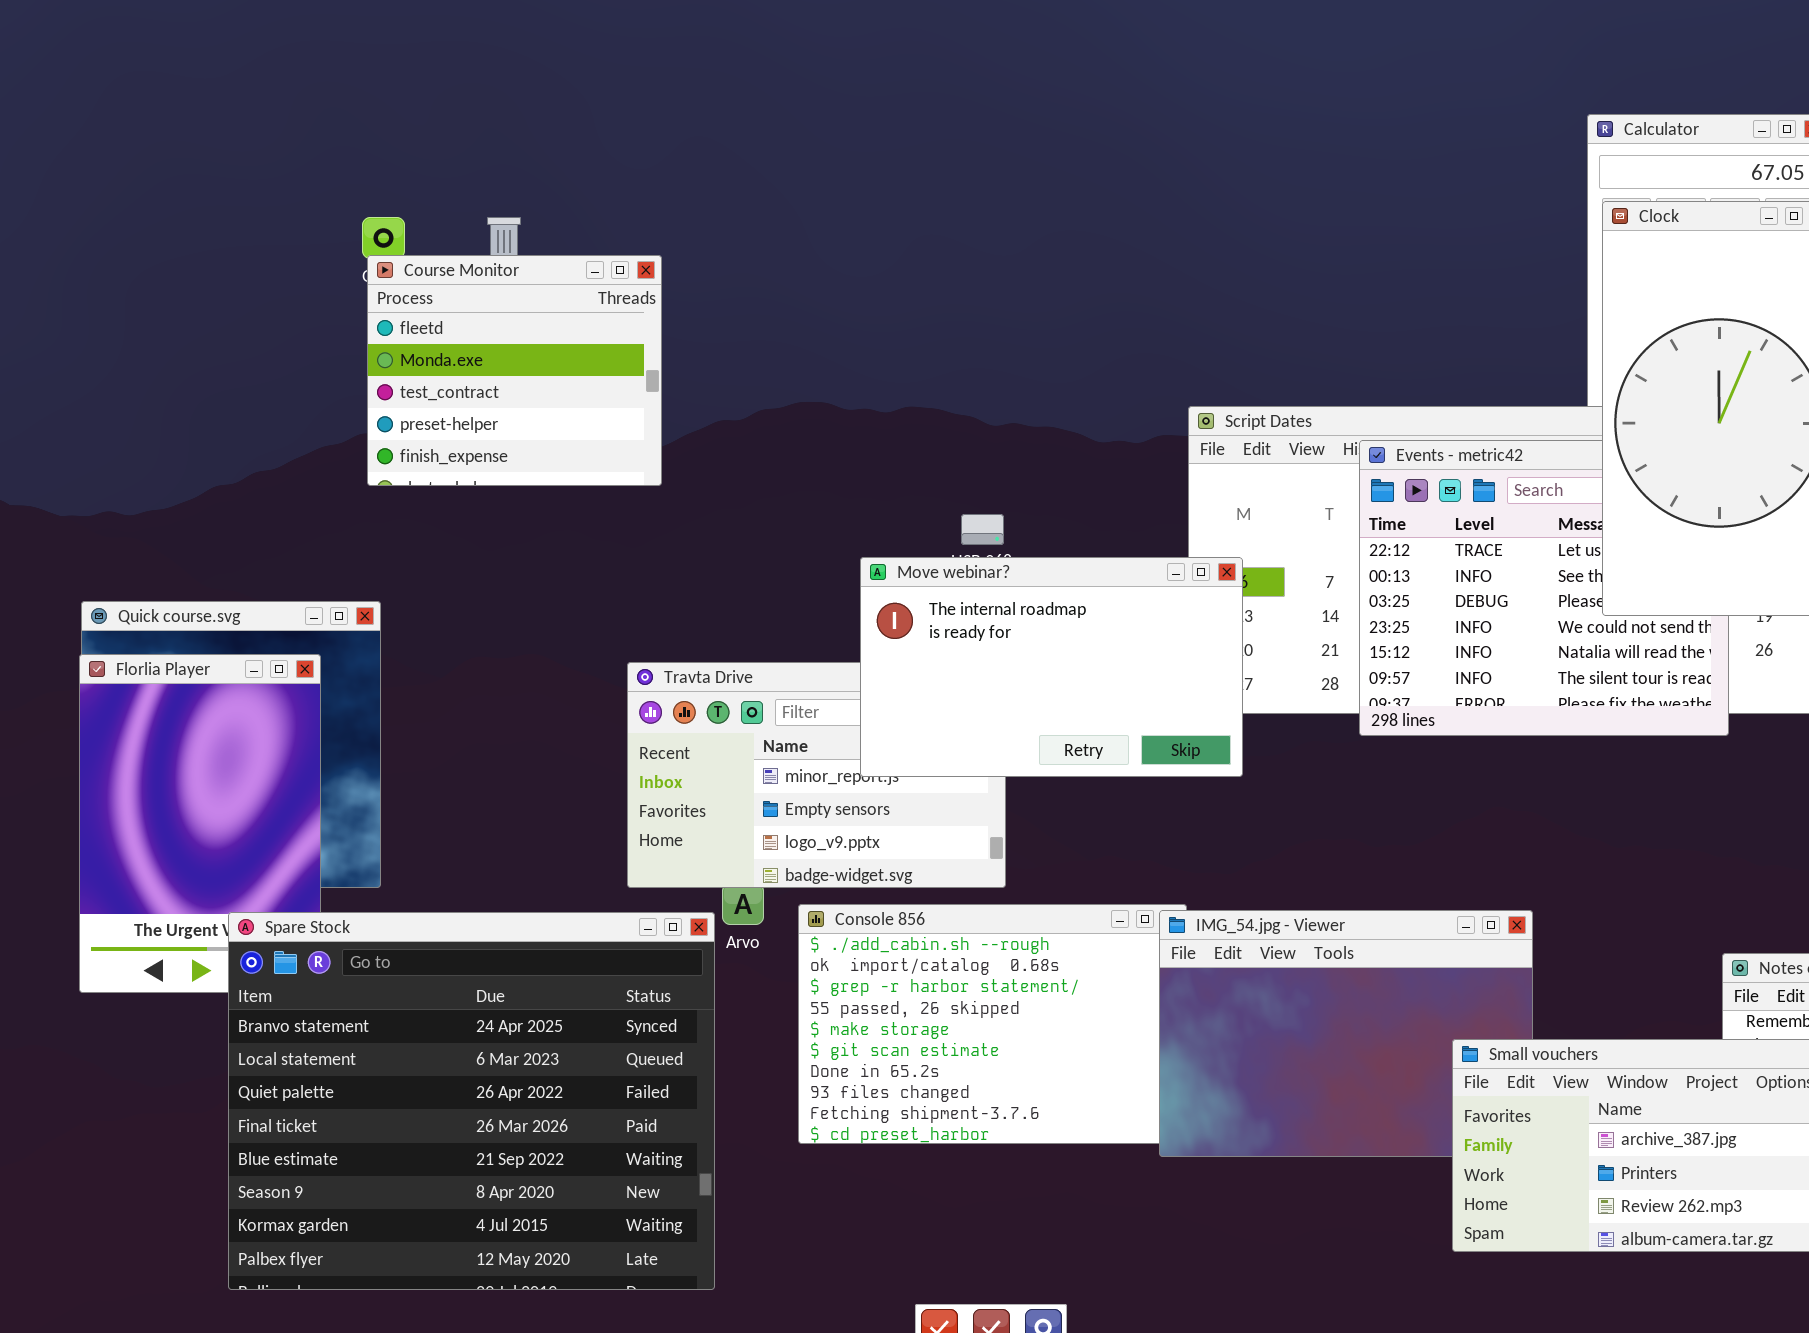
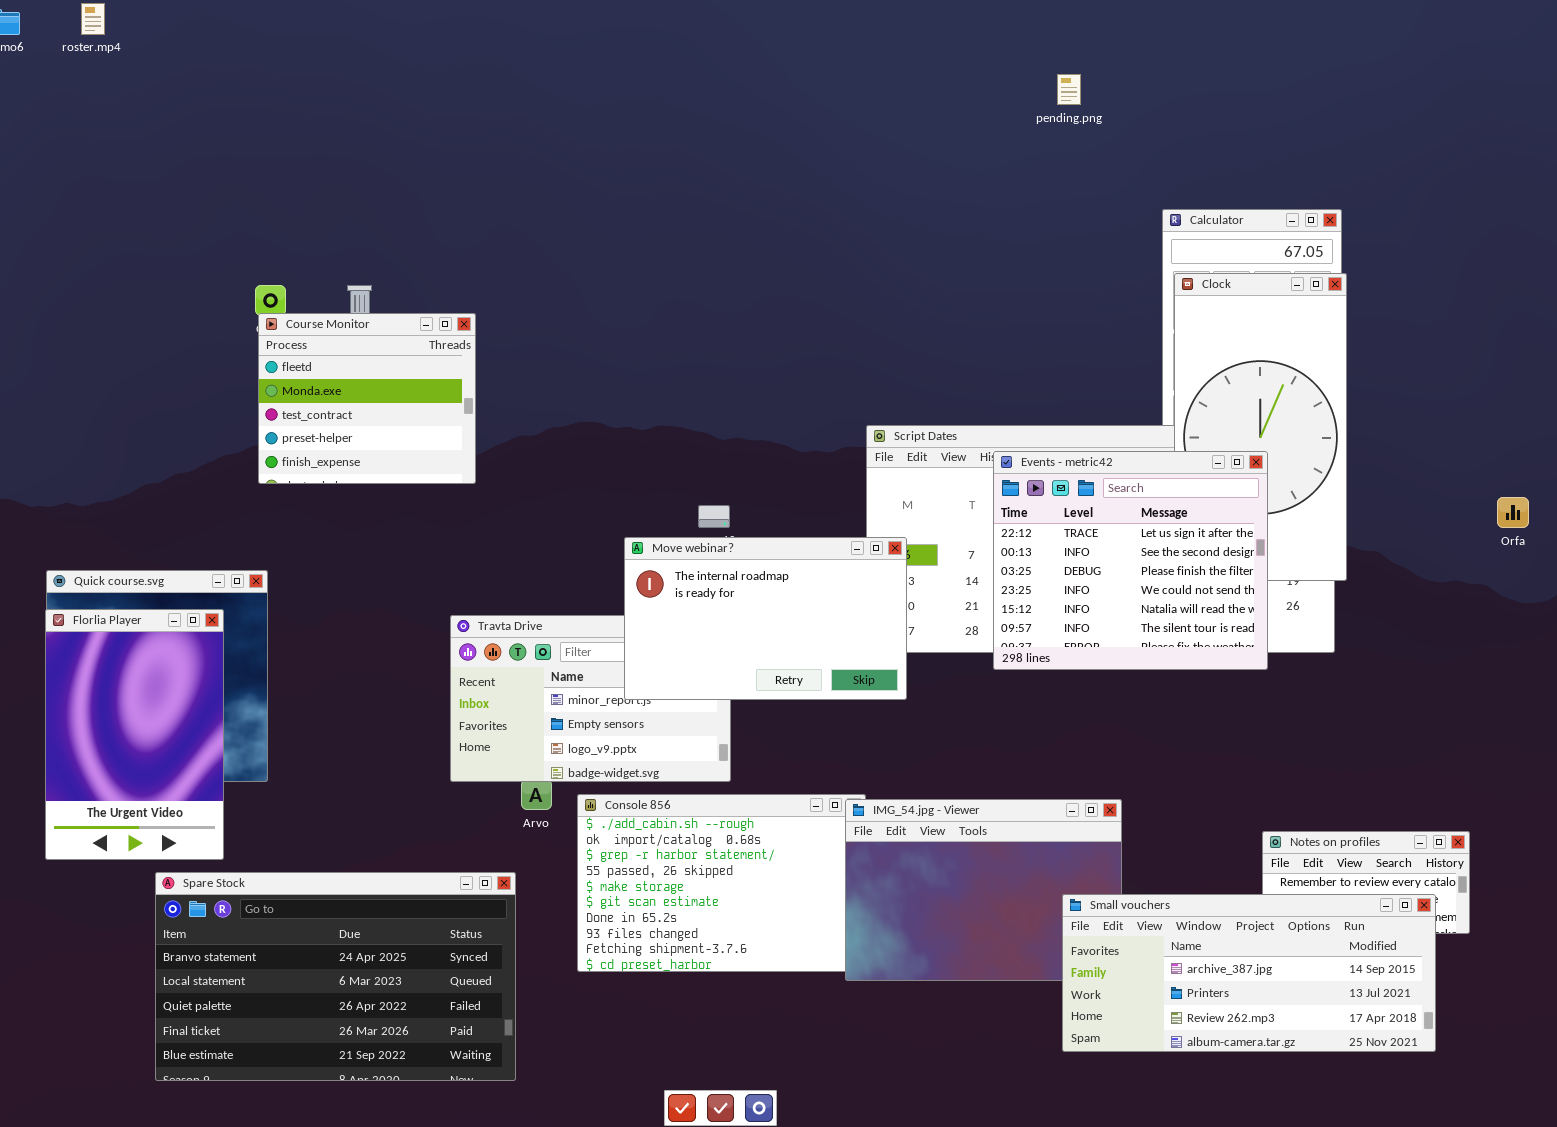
Events - metric42: [1359,440,1729,736] -> [993,451,1268,670], raised
Spare Stock: [228,912,715,1290] -> [155,872,516,1081], resized

